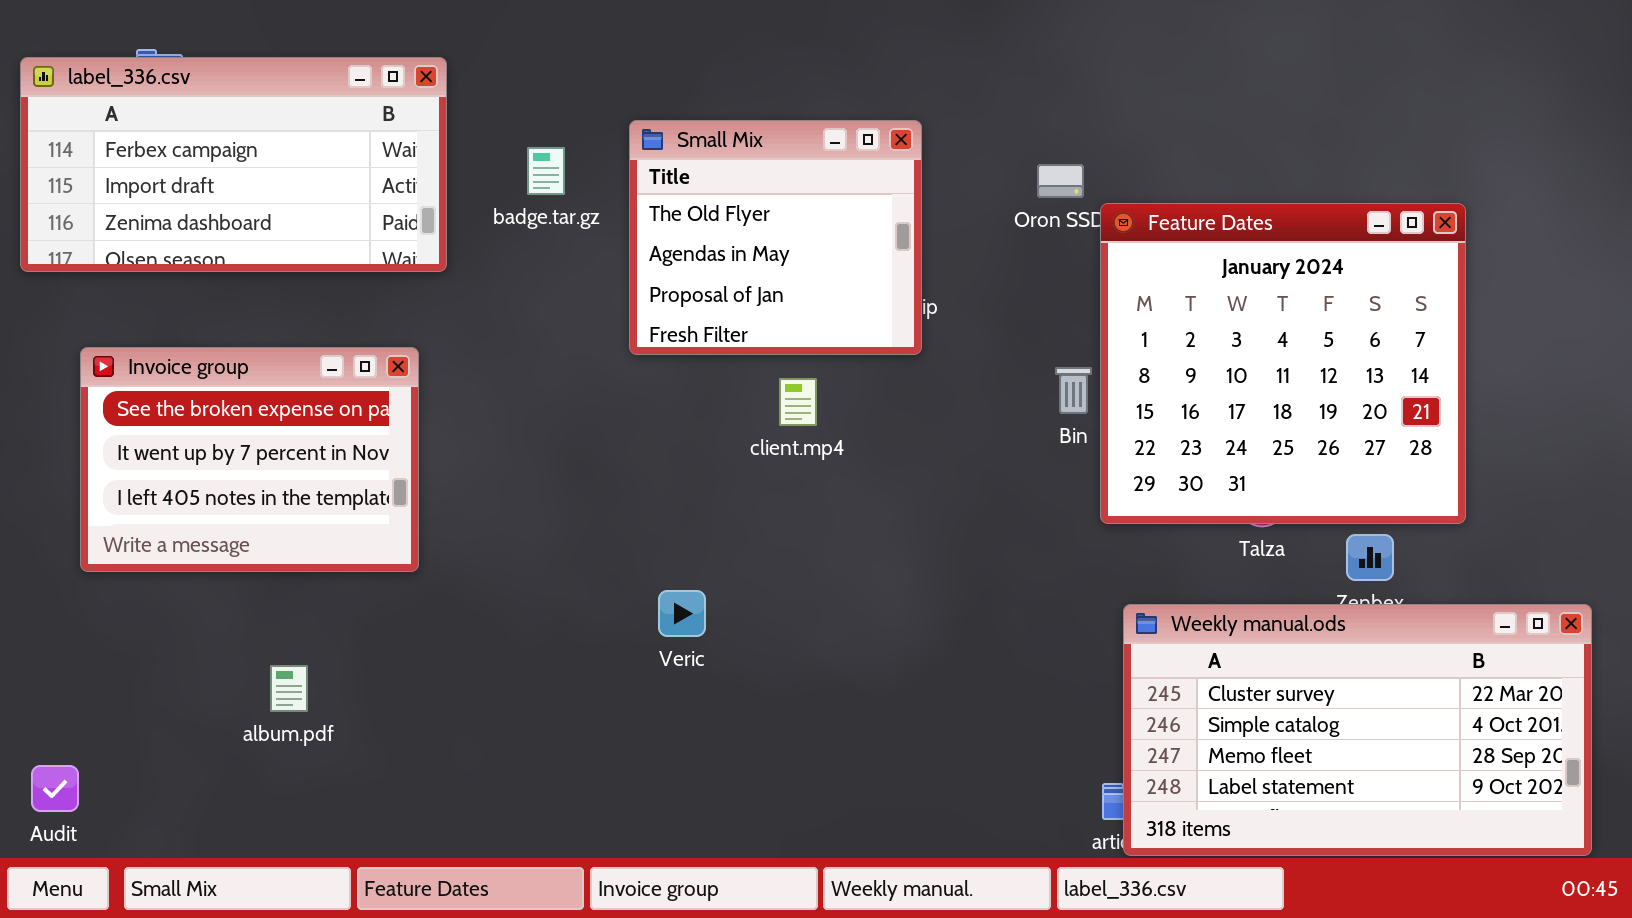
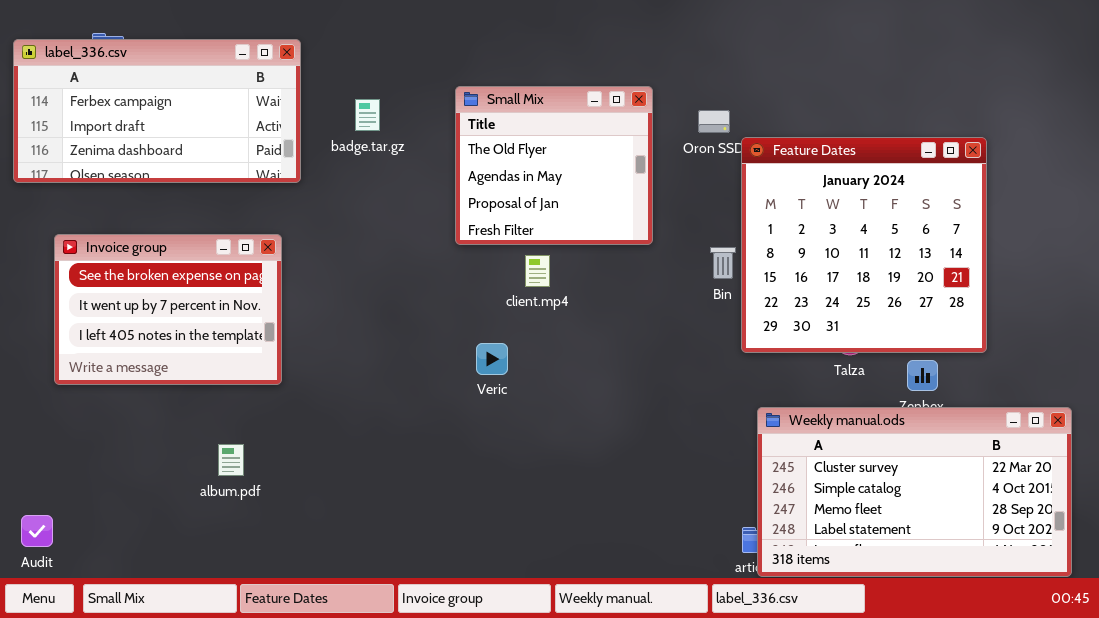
Small Mix: [629,120,922,355] -> [455,86,653,245], moved
Veric: [658,590,706,637] -> [476,343,508,375], moved
album.pdf: [270,665,308,712] -> [218,444,244,476], moved

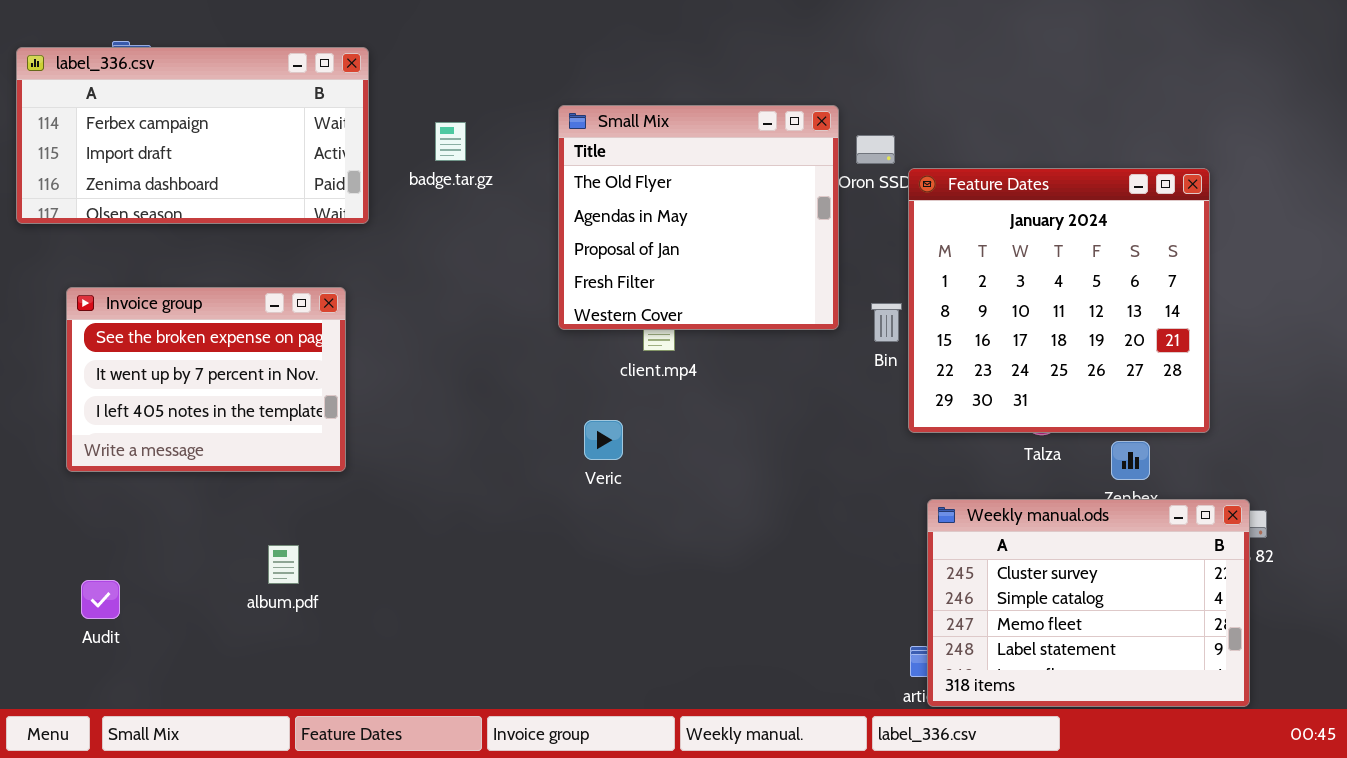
Small Mix: [455,86,653,245] -> [558,105,839,330], resized
Weekly manual.ods: [757,407,1072,577] -> [927,499,1250,707], resized
Audit: [21,515,53,547] -> [81,580,120,619], moved

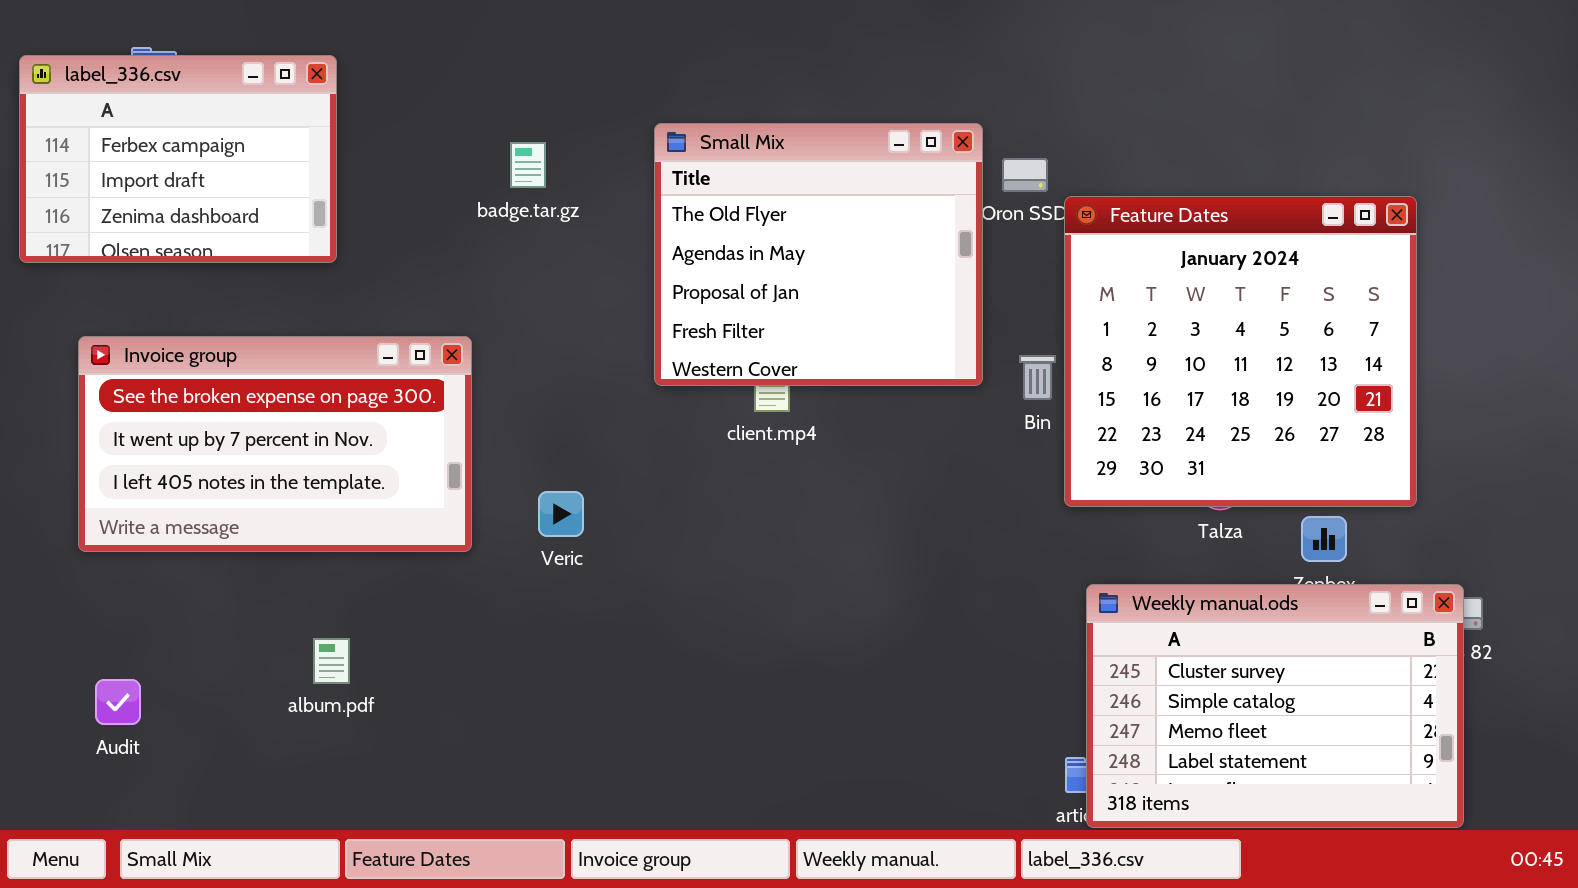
label_336.csv: [16,47,369,224] -> [19,55,337,263], resized
Invoice group: [66,287,346,472] -> [78,336,472,552], resized
Veric: [584,420,623,460] -> [538,491,584,537], moved

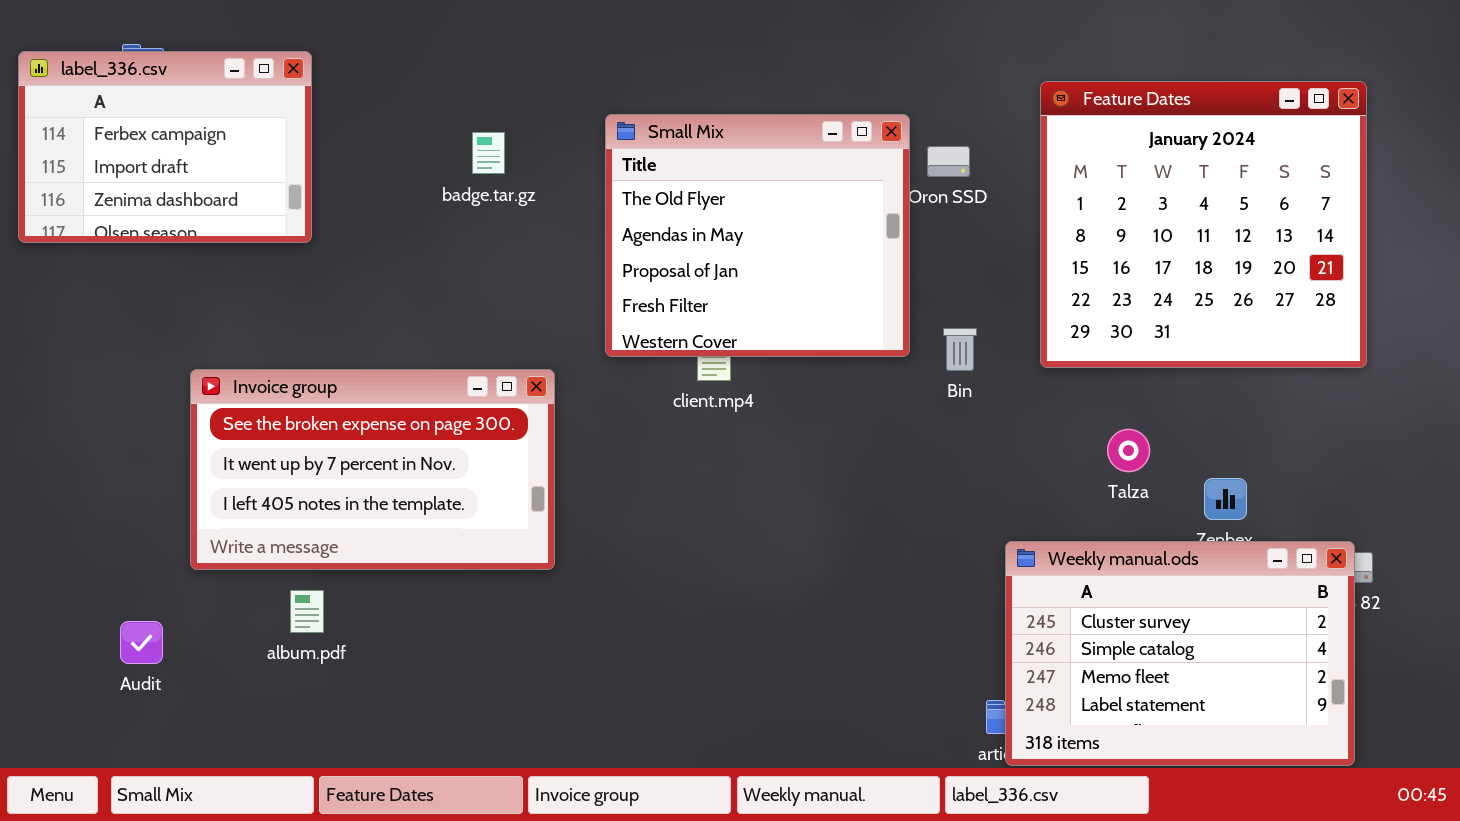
Feature Dates: [1064,196,1417,507] -> [1040,81,1367,368], moved
Invoice group: [78,336,472,552] -> [190,369,555,570], moved
Audit: [95,679,141,725] -> [120,621,163,664], moved

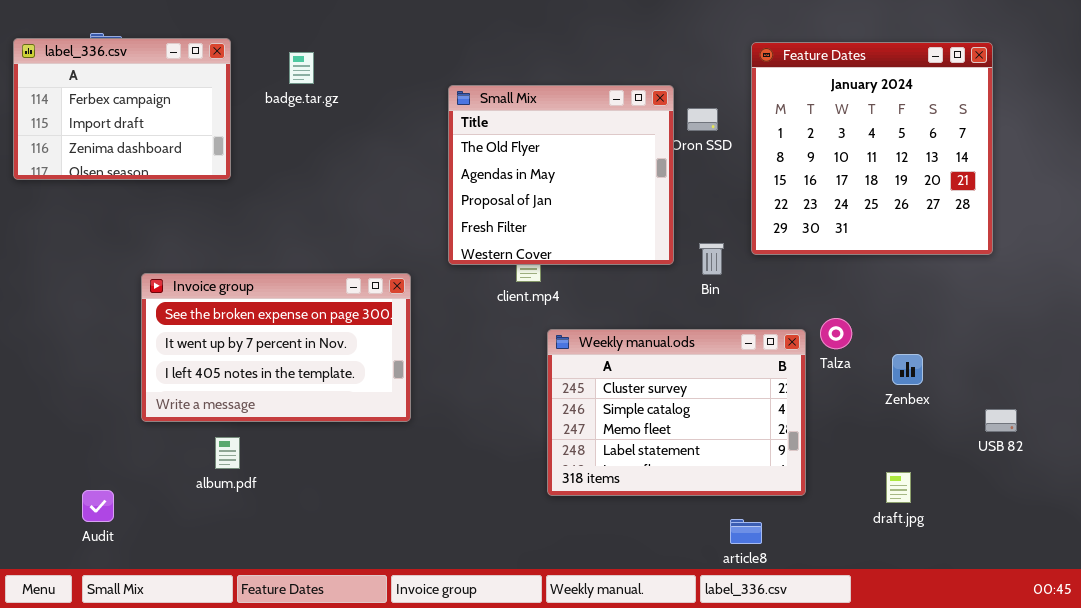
Feature Dates: [1040,81,1367,368] -> [751,42,993,255], moved
badge.tar.gz: [472,132,505,174] -> [289,52,314,84], moved
Weekly manual.ods: [1005,541,1355,766] -> [547,329,806,496], moved
Audit: [120,621,163,664] -> [82,490,114,522], moved

